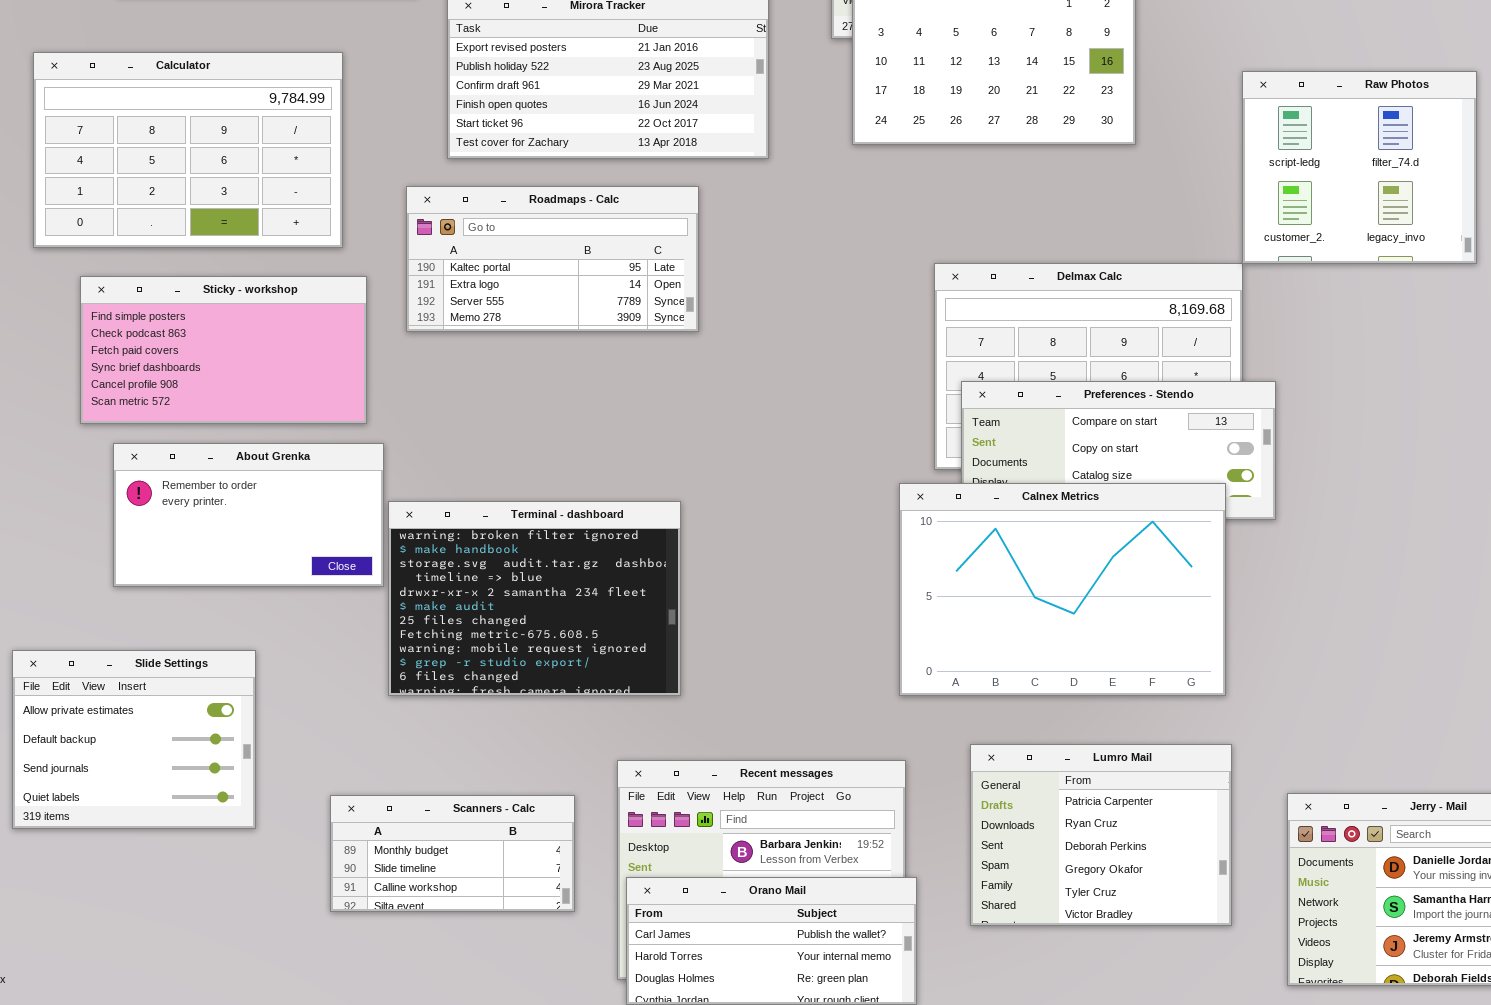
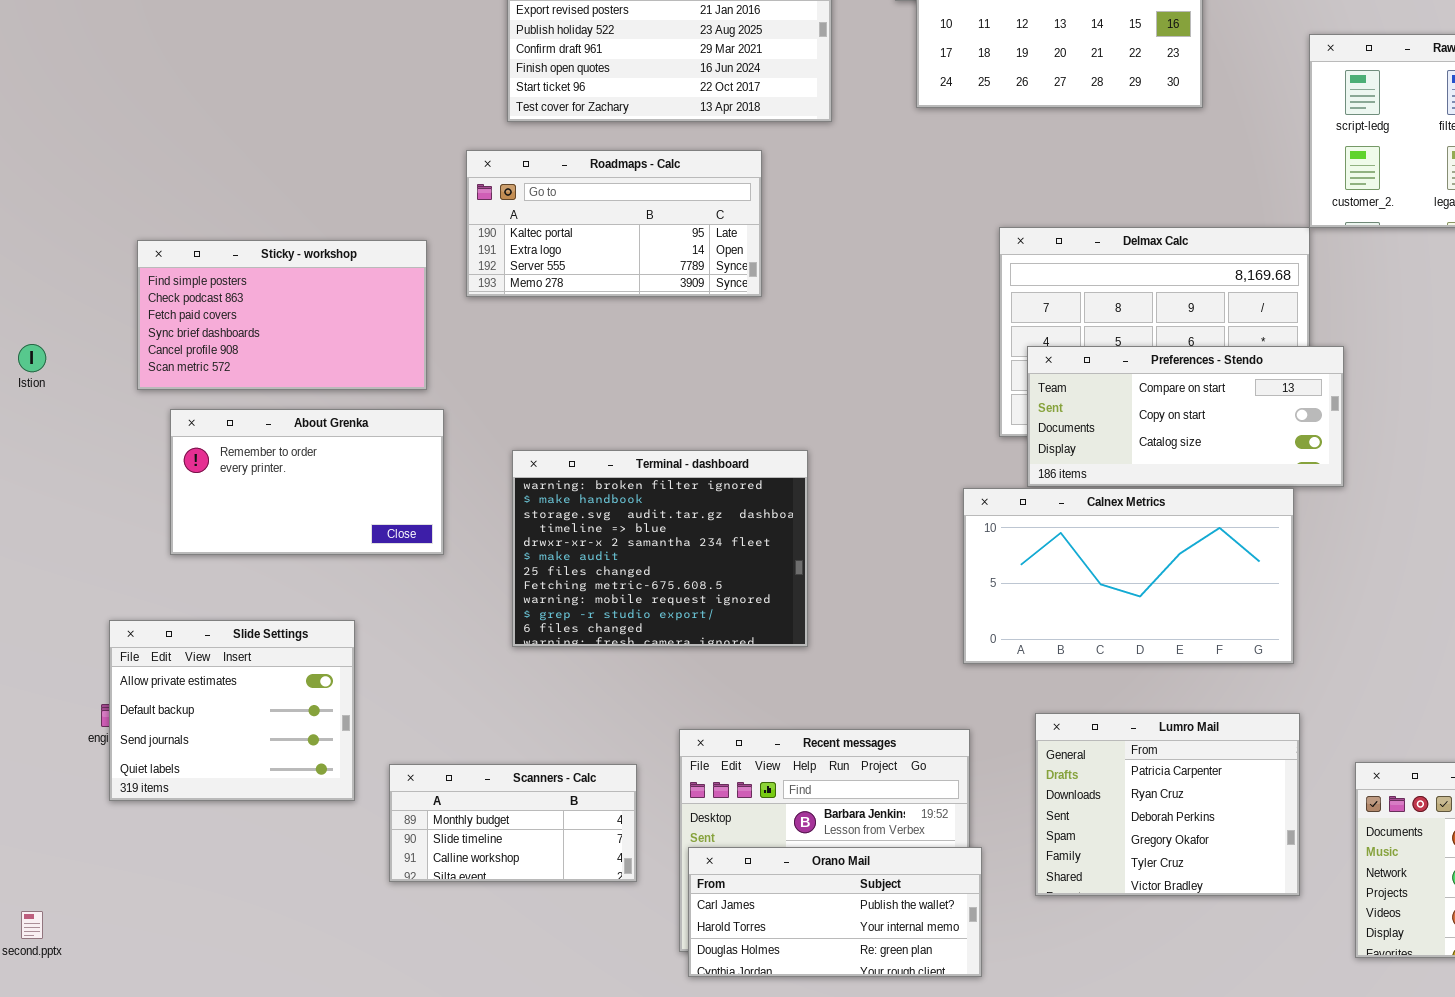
Calculator: [33,52,343,248] -> none, closed
Calnex Metrics: [899,483,1226,696] -> [963,488,1294,664], resized
Terminal - dashboard: [388,501,681,696] -> [512,450,808,647], moved
Slide Settings: [12,650,256,829] -> [109,620,355,801], moved

